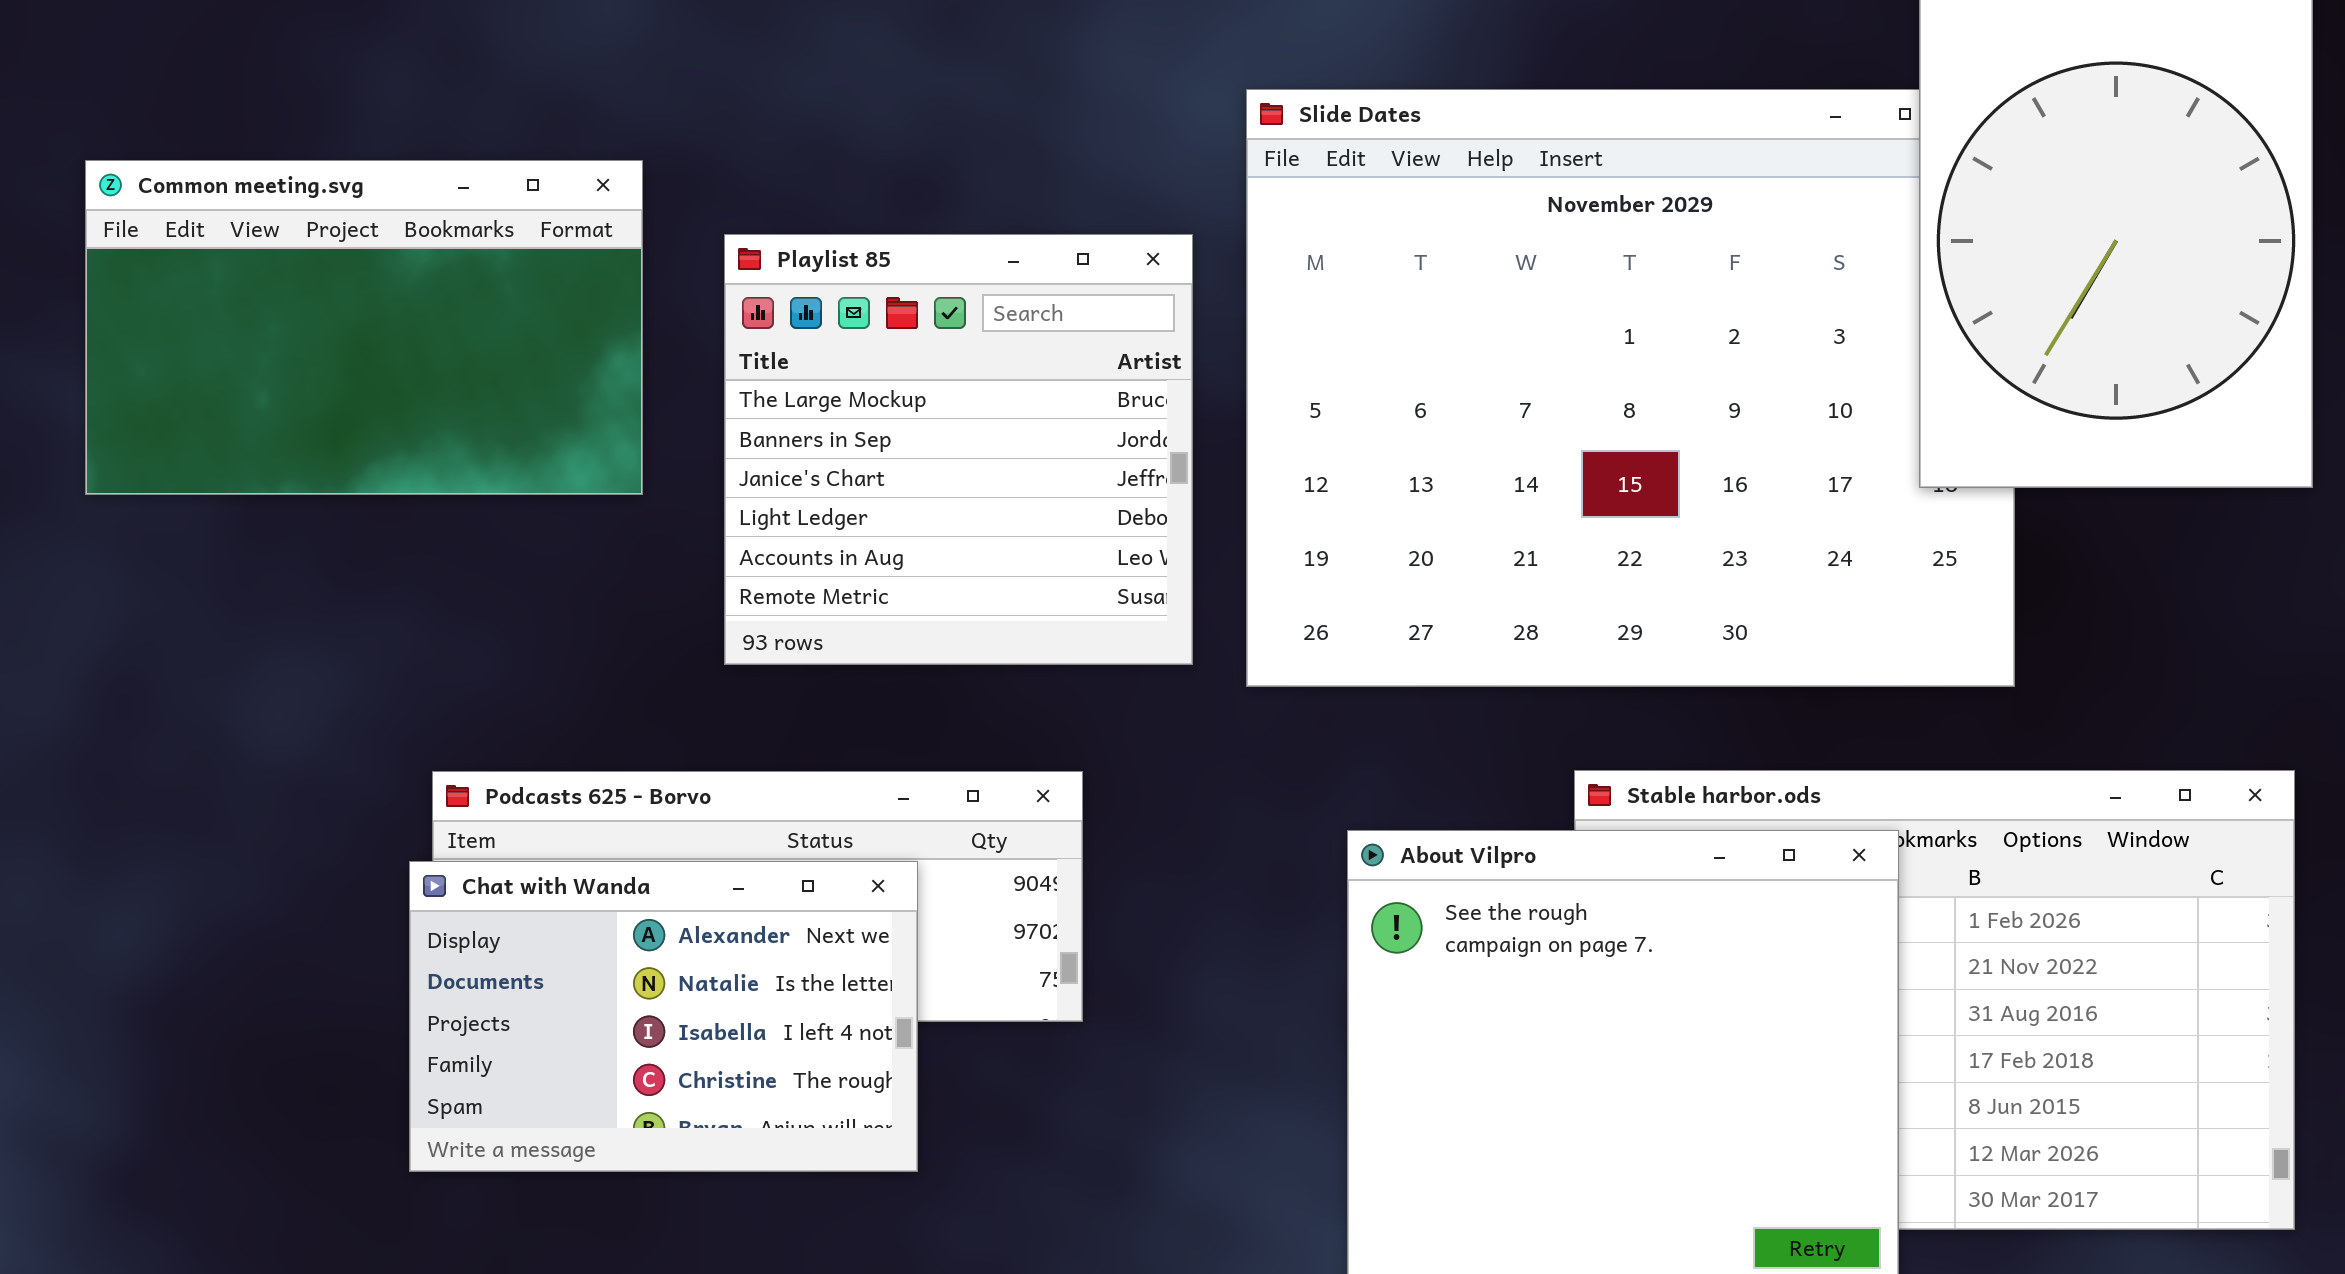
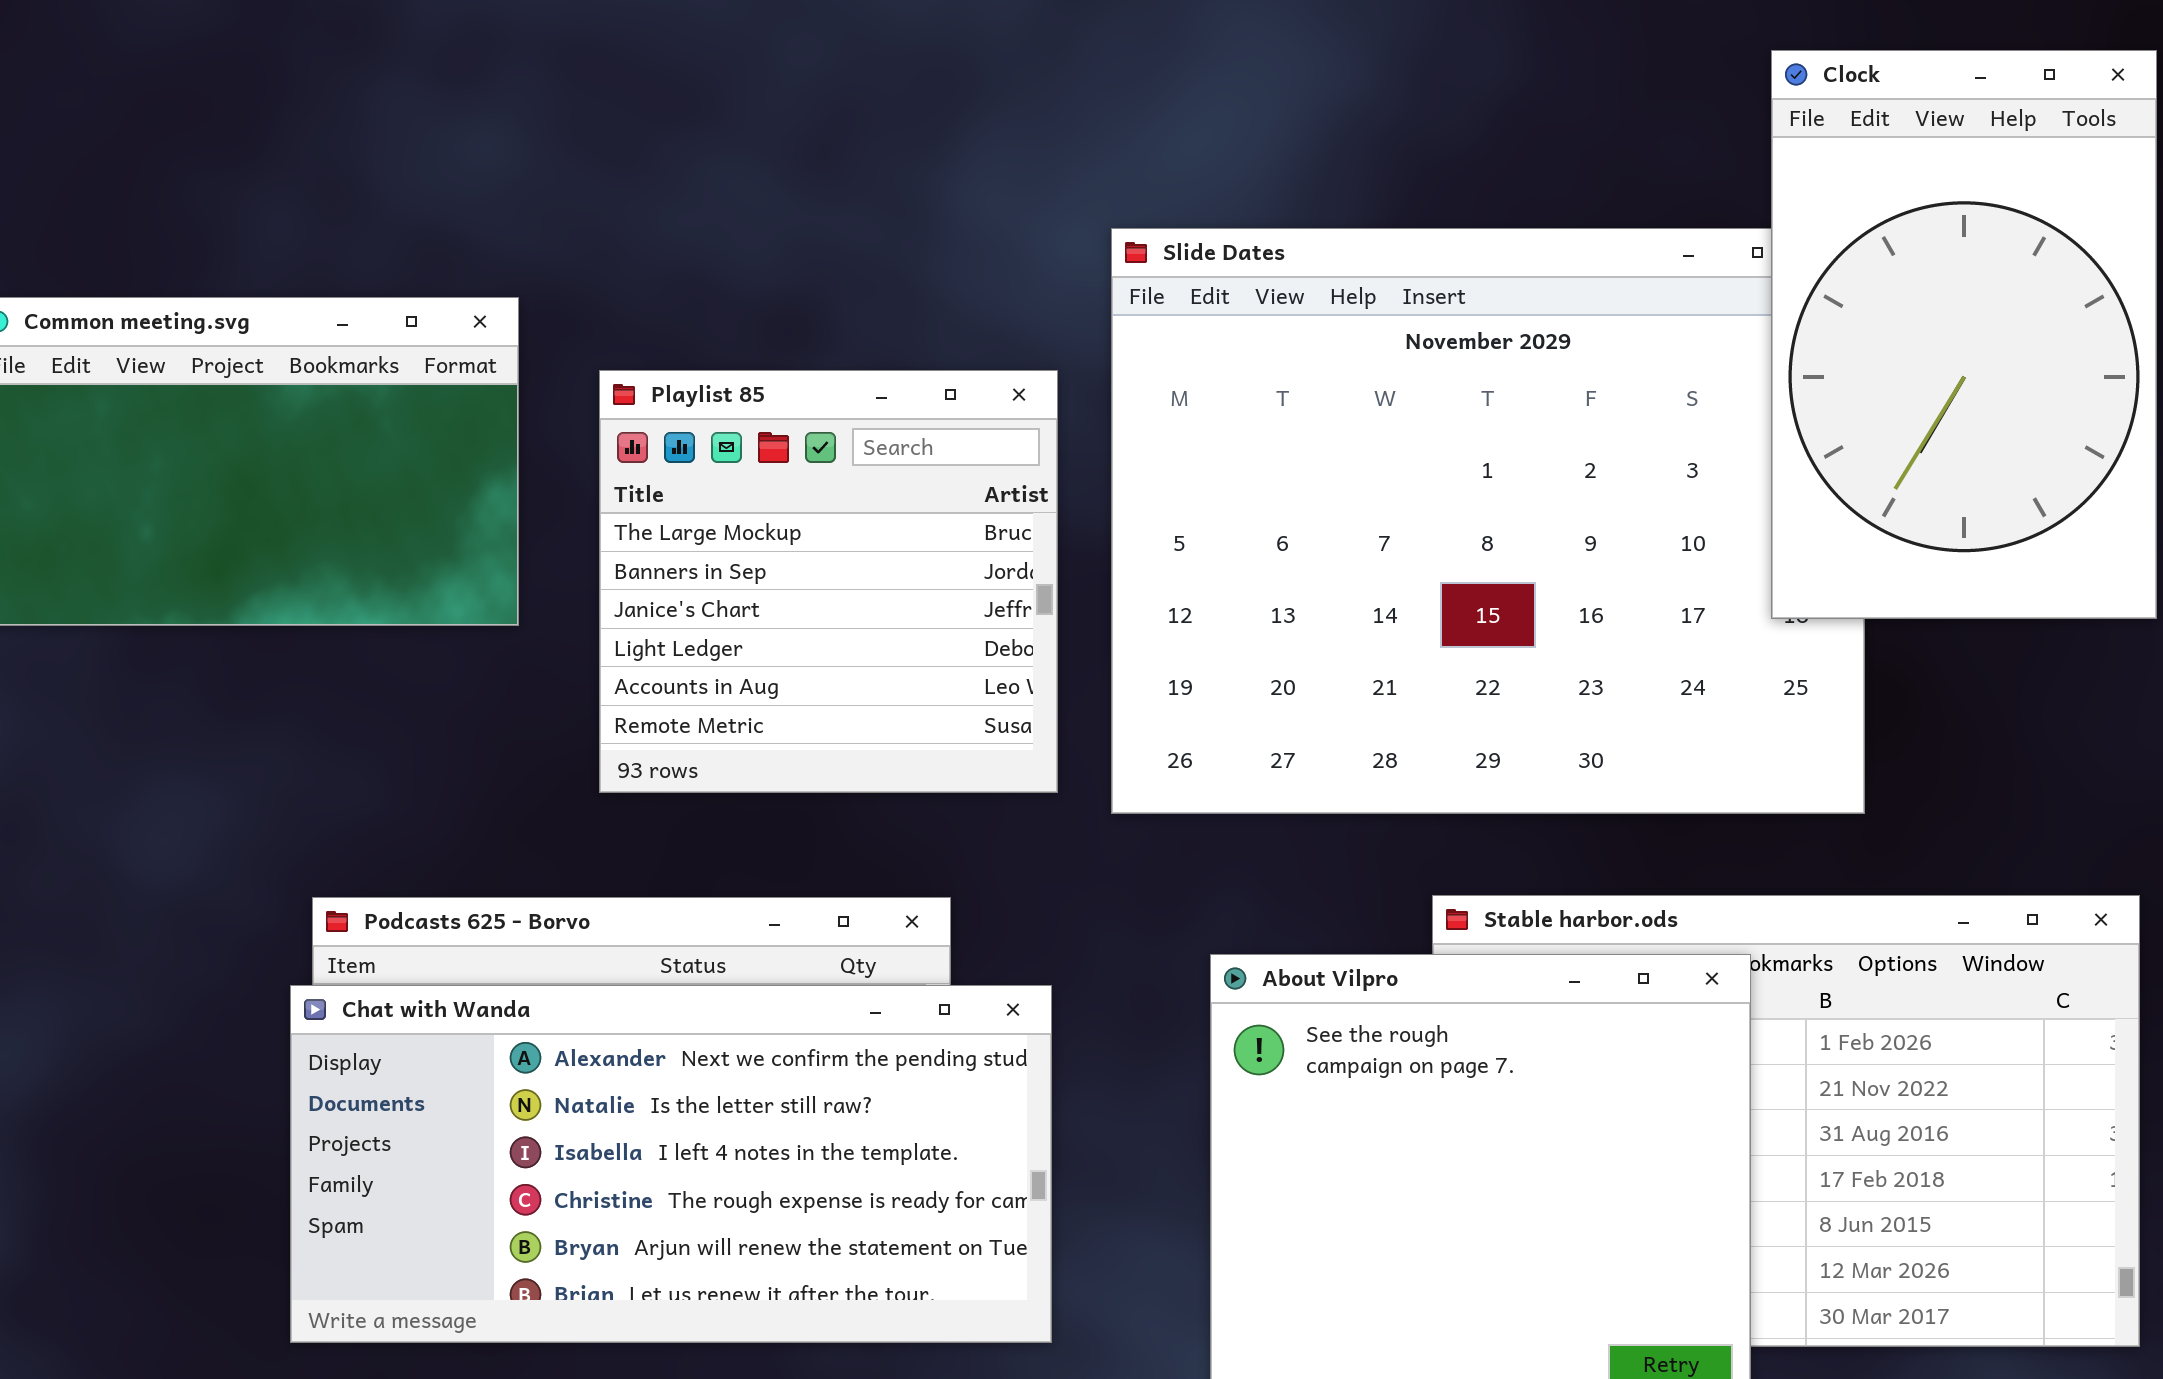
Chat with Wanda: [409,861,918,1172] -> [290,985,1052,1343], resized

